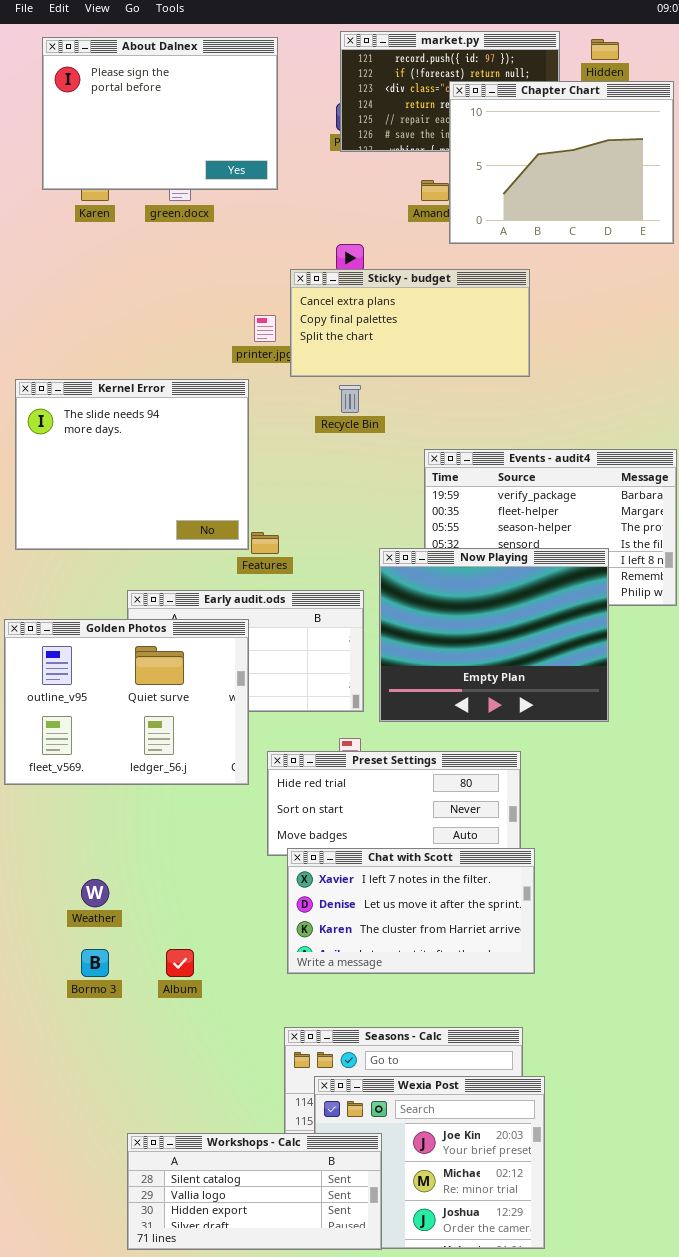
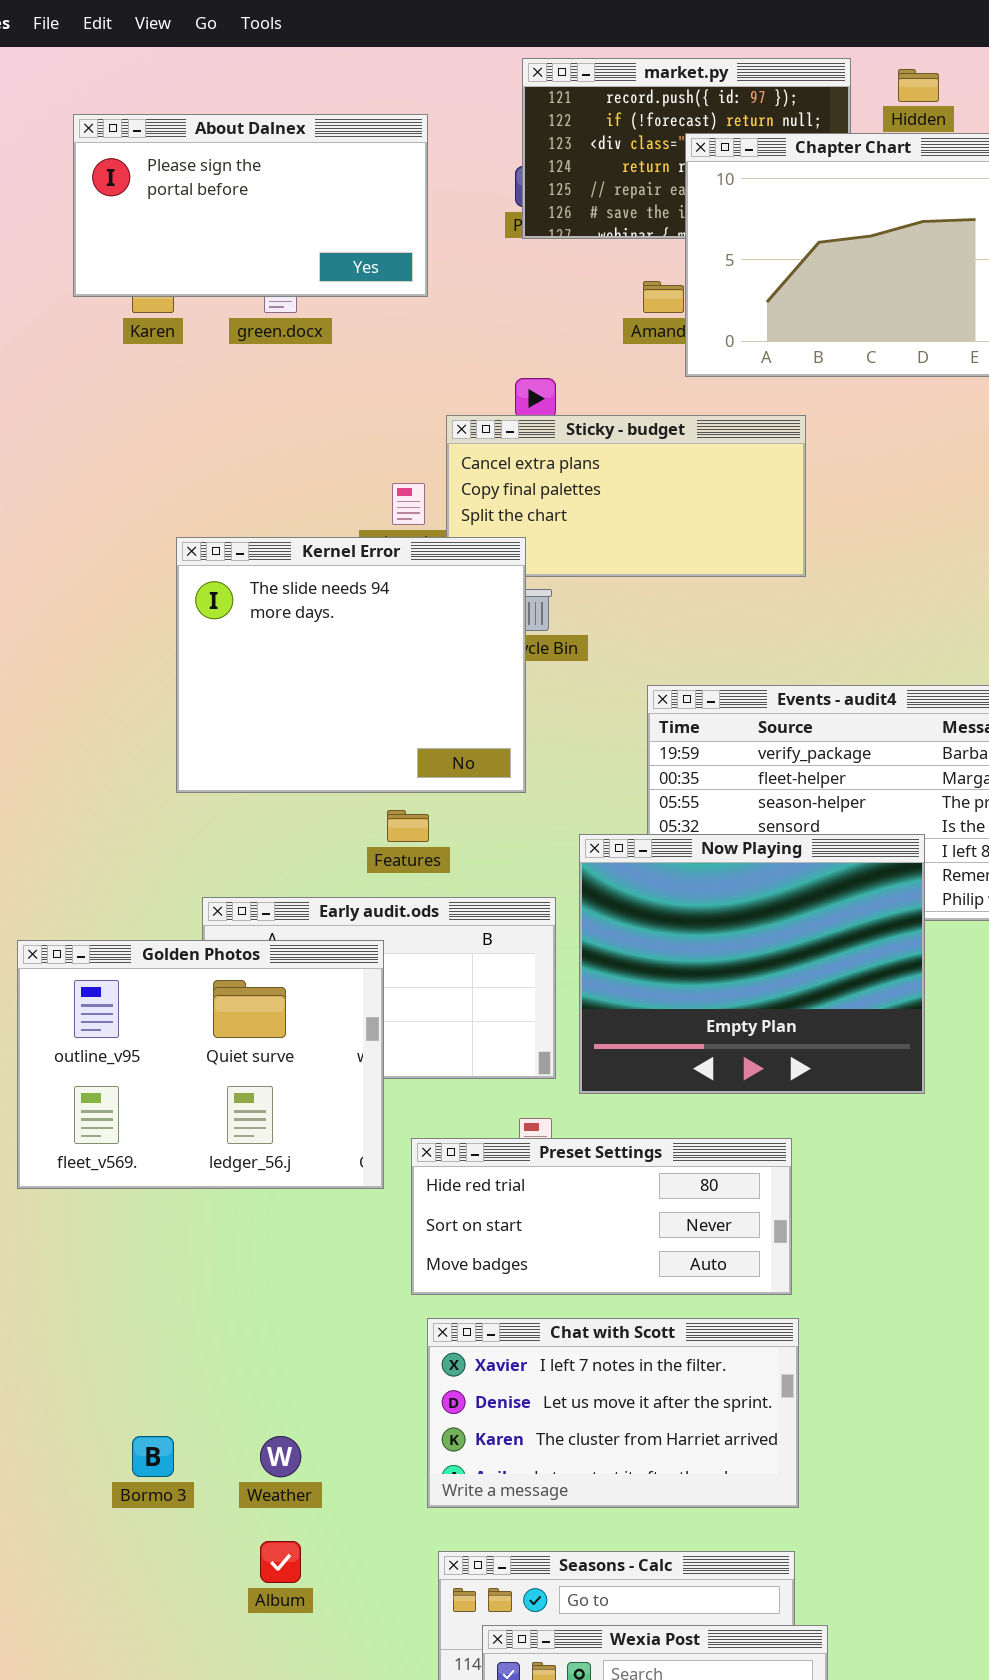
About Dalnex: [42,37,278,190] -> [73,114,428,297], resized
Kernel Error: [15,379,249,550] -> [176,537,526,793], moved
Chat with Scott: [287,848,535,974] -> [427,1318,799,1508], moved
Weather: [81,879,109,907] -> [260,1436,301,1477], moved
Album: [166,949,194,977] -> [260,1541,301,1583], moved

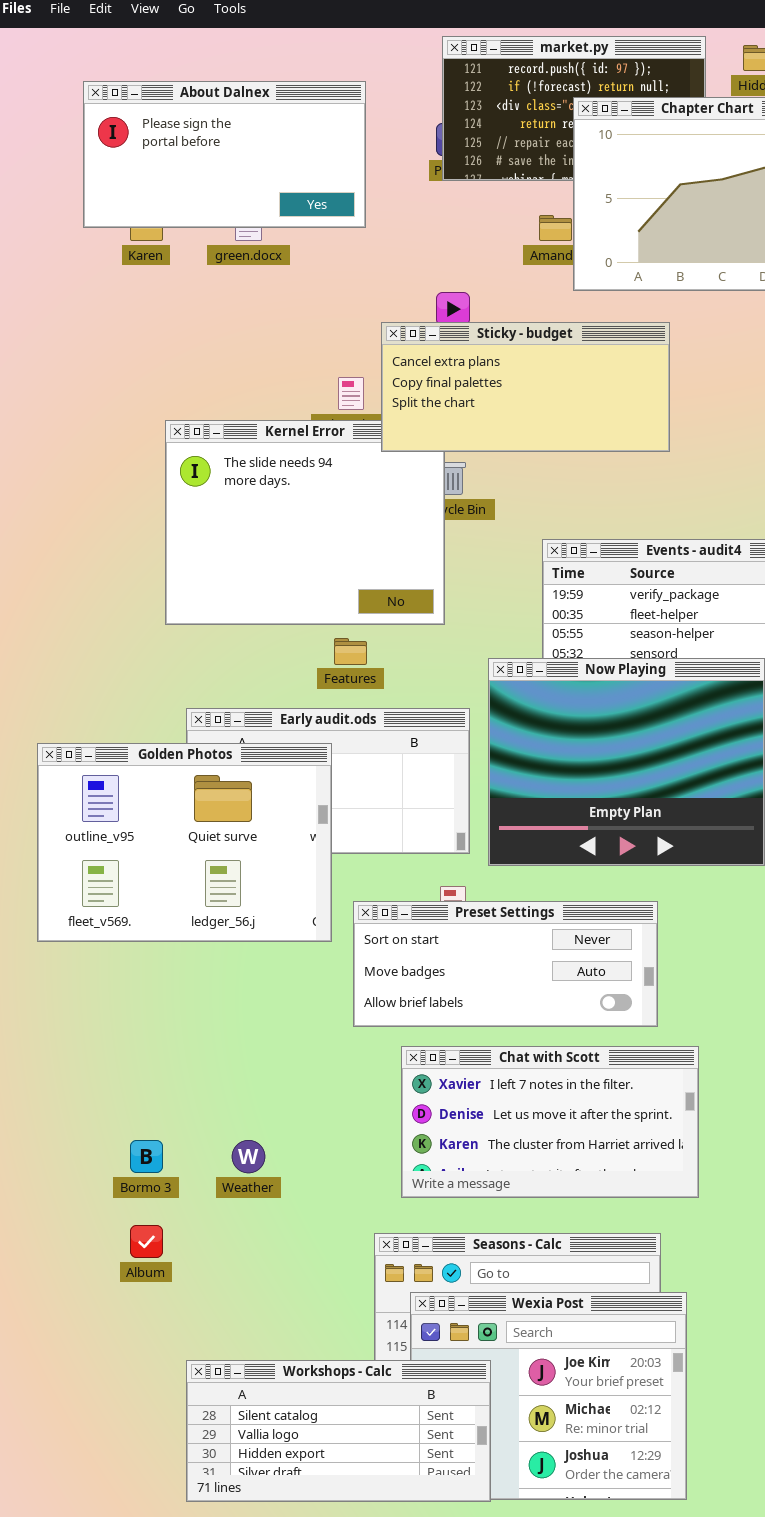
Sticky - budget: [446,415,806,577] -> [381,322,670,452], raised
Preset Settings: [411,1138,792,1295] -> [353,901,658,1027], scrolled down 1 row
Chat with Scott: [427,1318,799,1508] -> [401,1046,699,1198], moved
Album: [260,1541,301,1583] -> [130,1225,163,1258], moved

